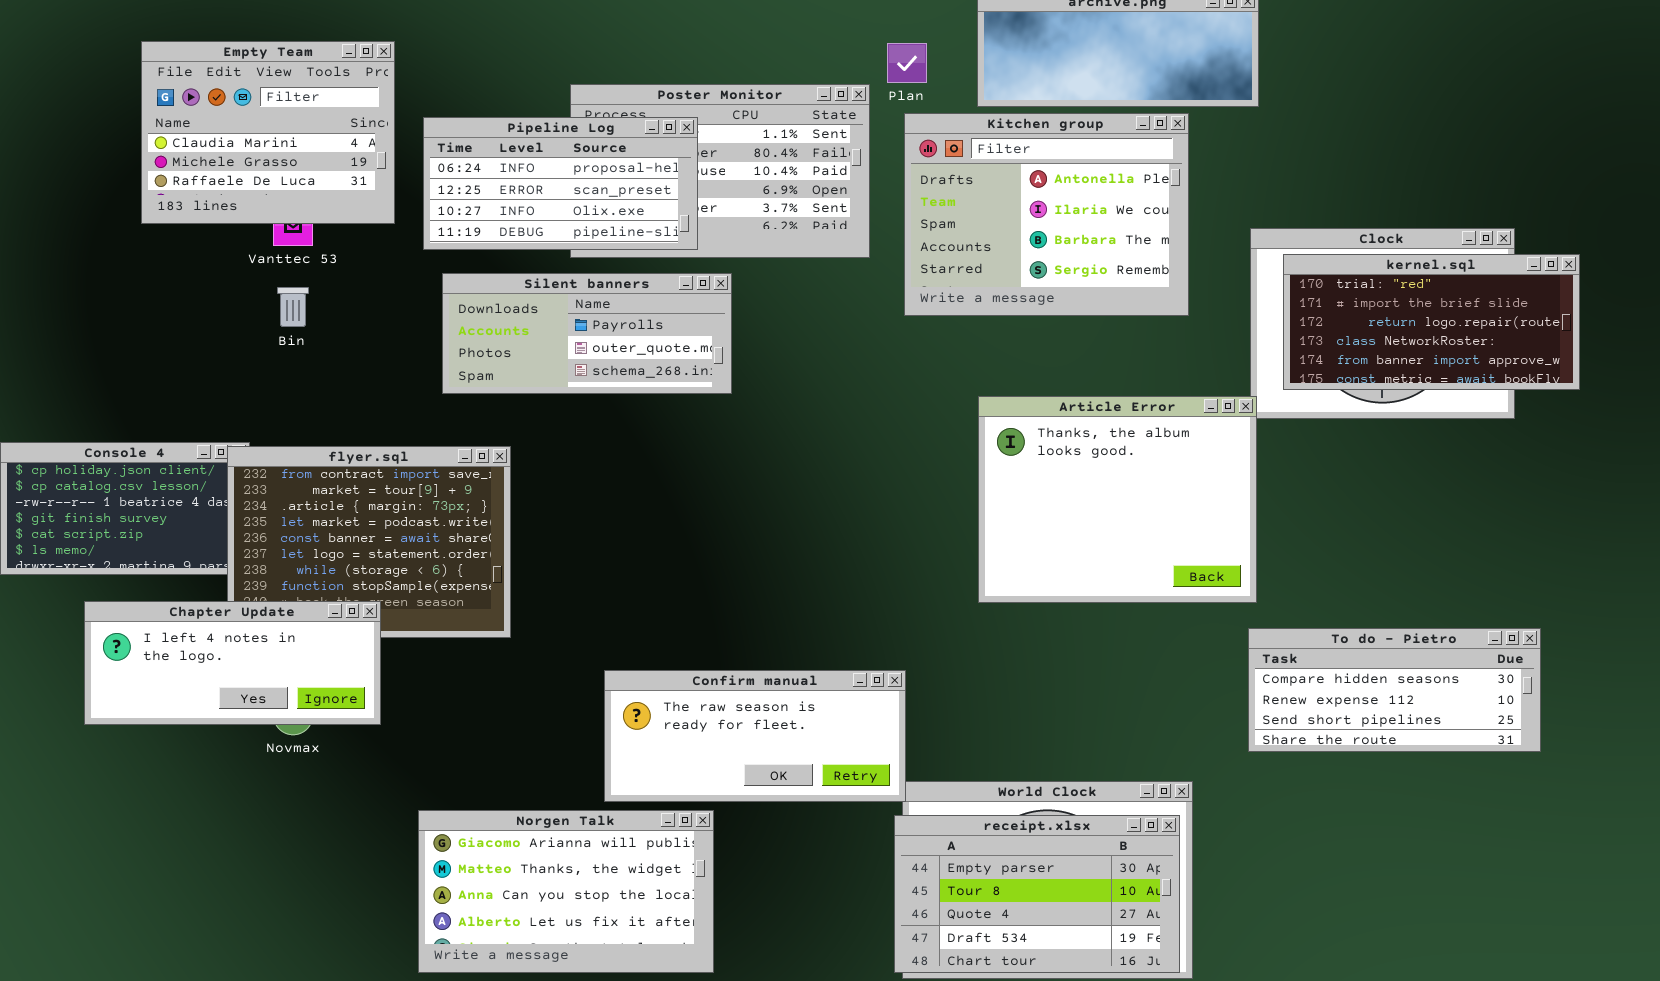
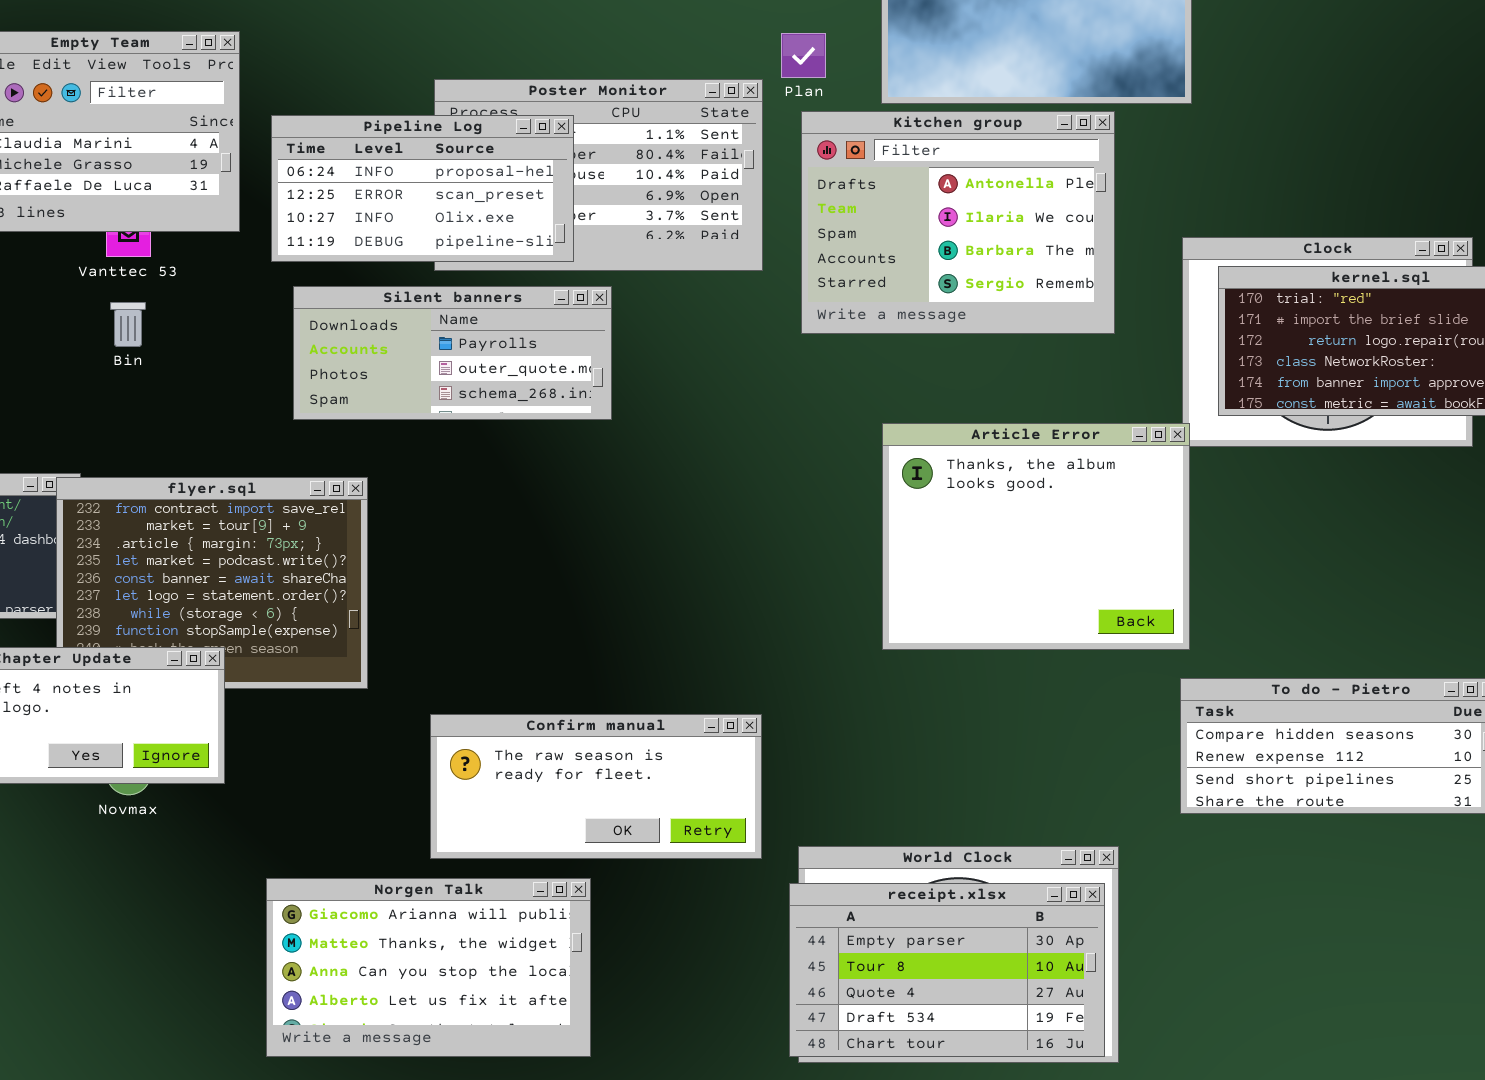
Confirm manual: [604,670,906,802] -> [430,714,762,859], moved

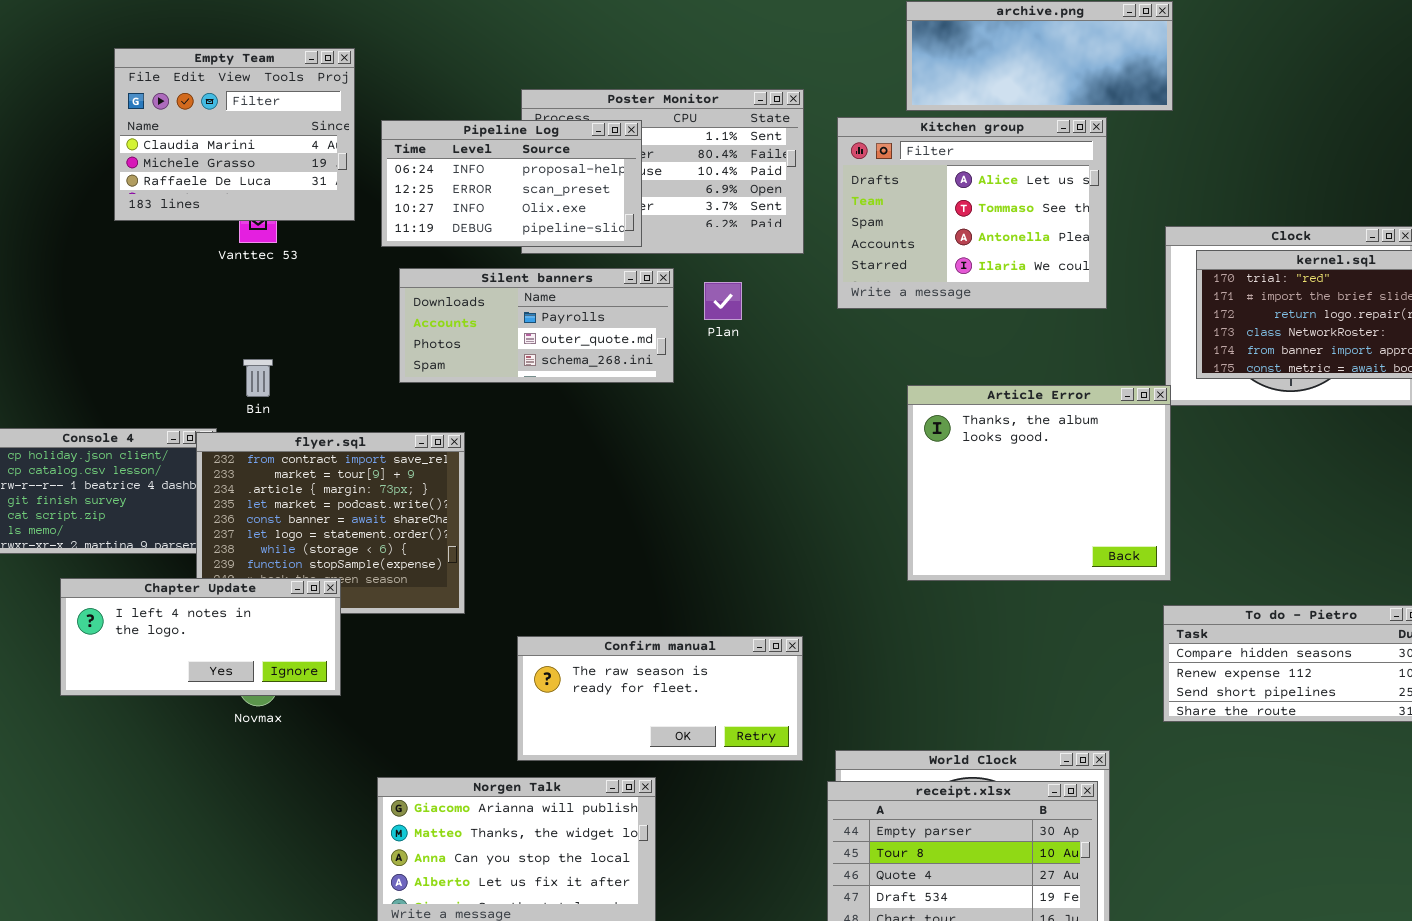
Plan: [781,33,826,78] -> [704,282,742,320], moved
Kitchen group: [801,111,1115,334] -> [837,117,1107,309], scrolled up 2 rows
Bin: [110,302,146,347] -> [243,359,273,397], moved

